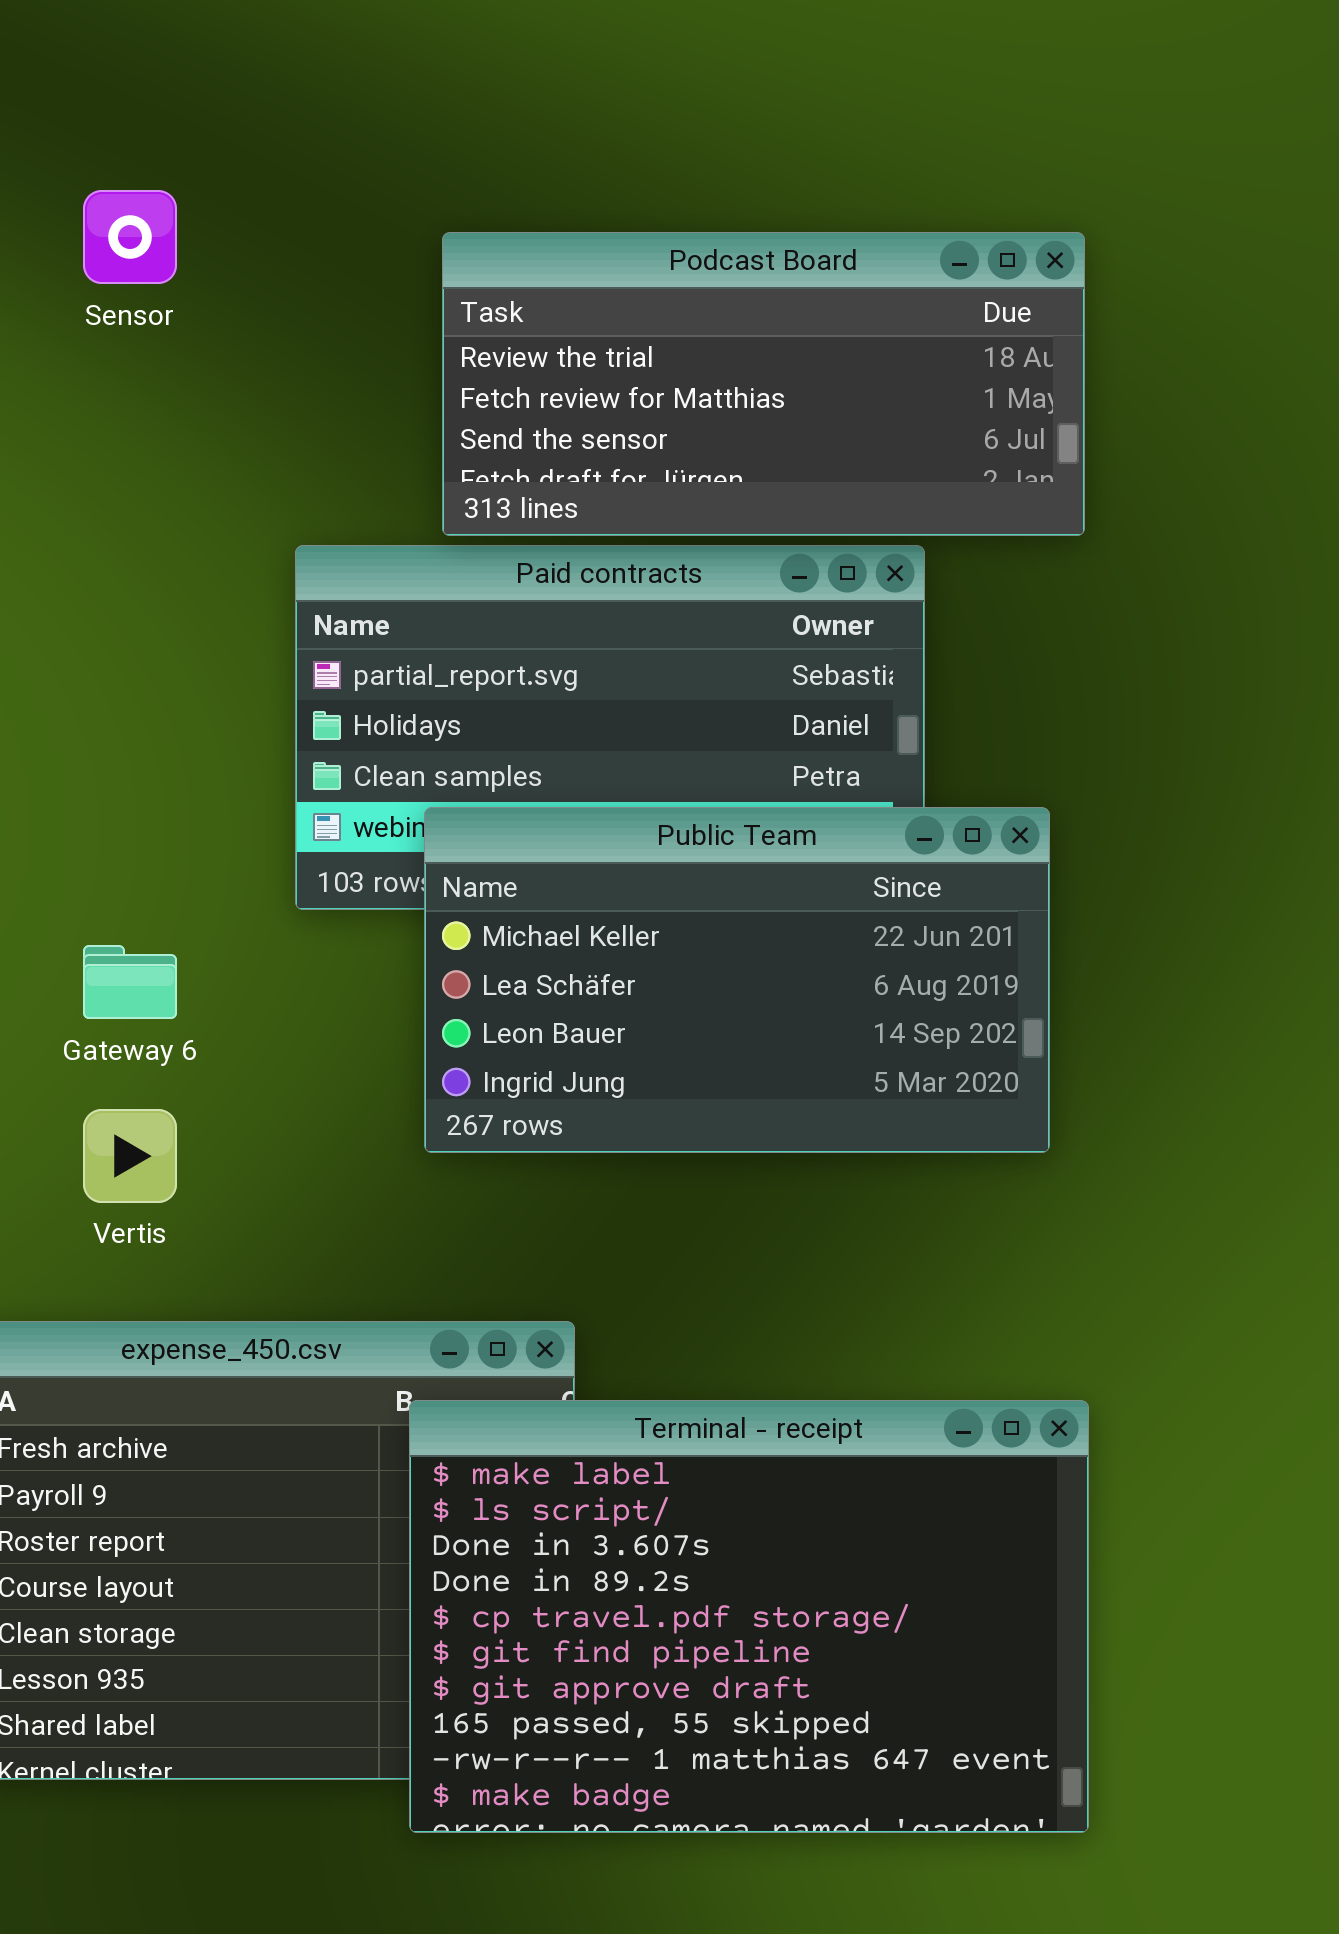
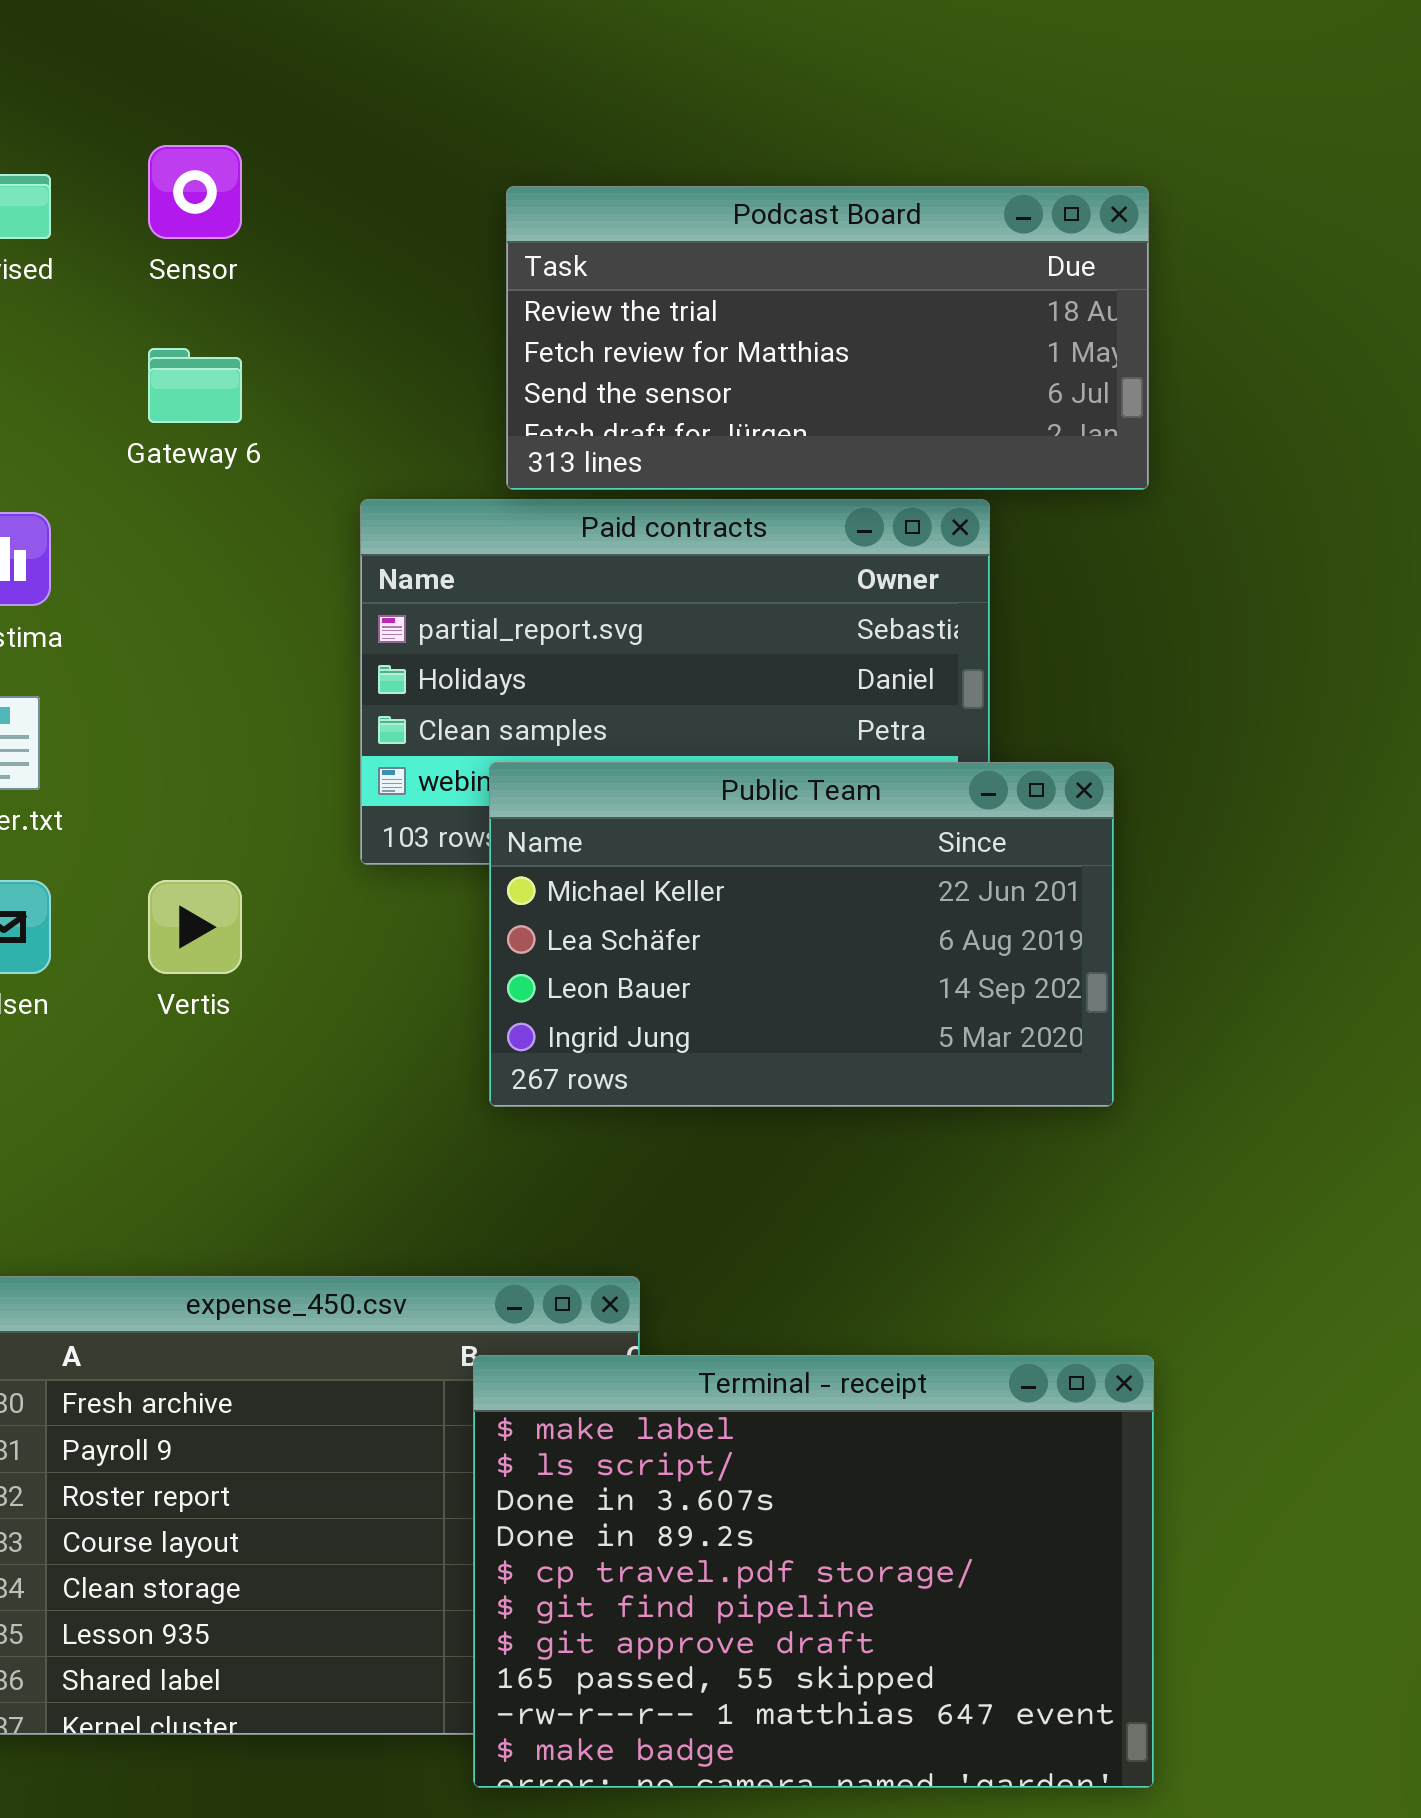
Gateway 6: [83,945,177,1019] -> [148,348,242,423], moved
Vertis: [83,1109,177,1203] -> [148,880,242,974], moved

